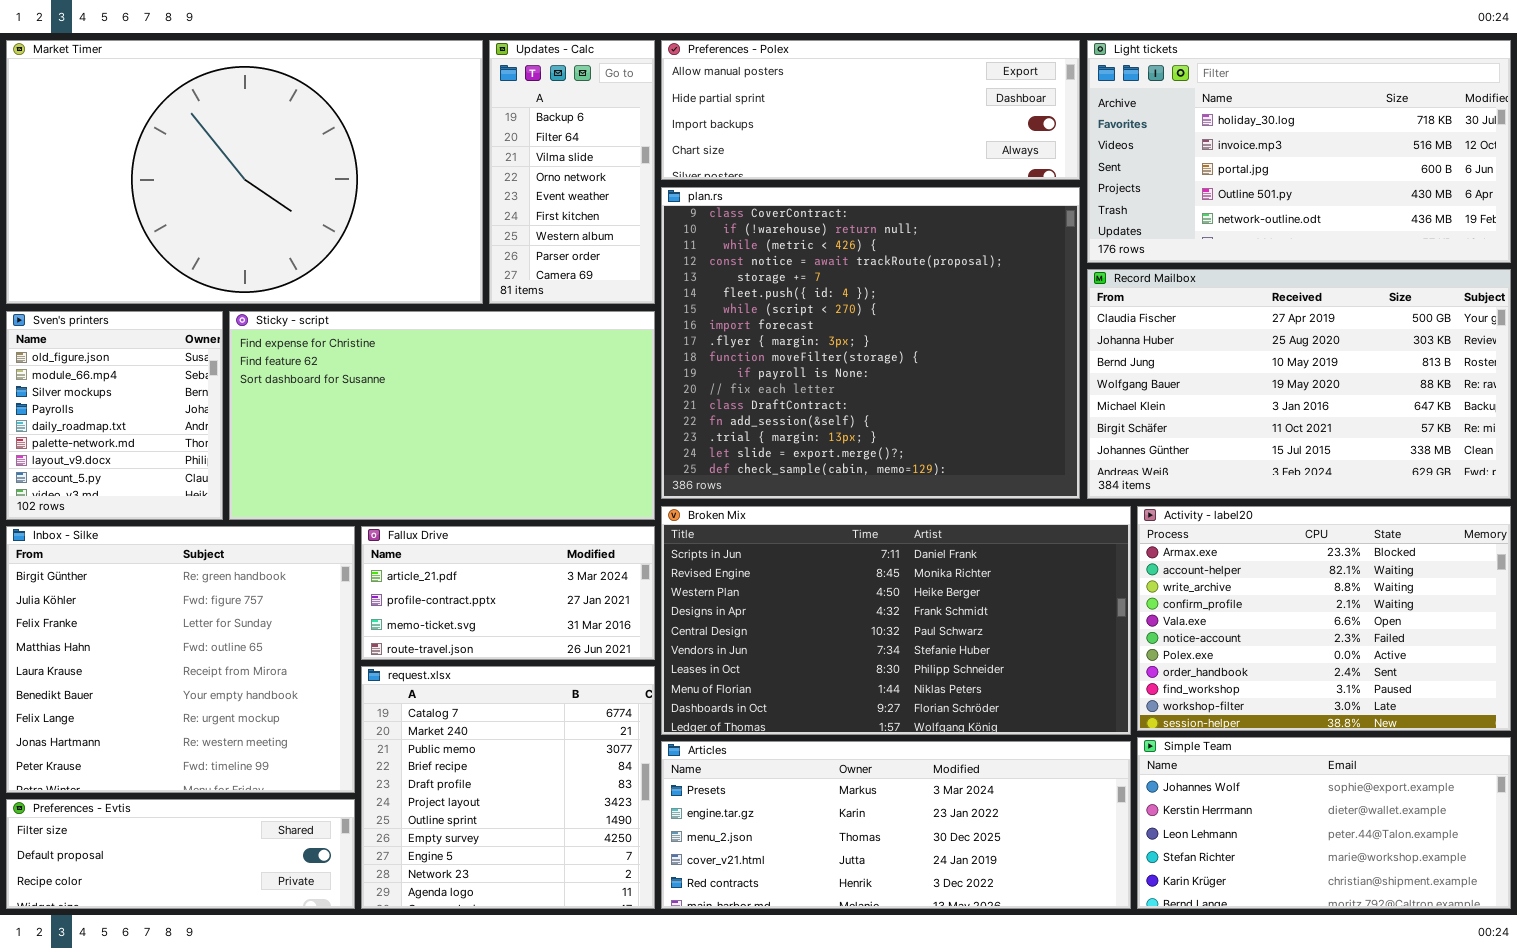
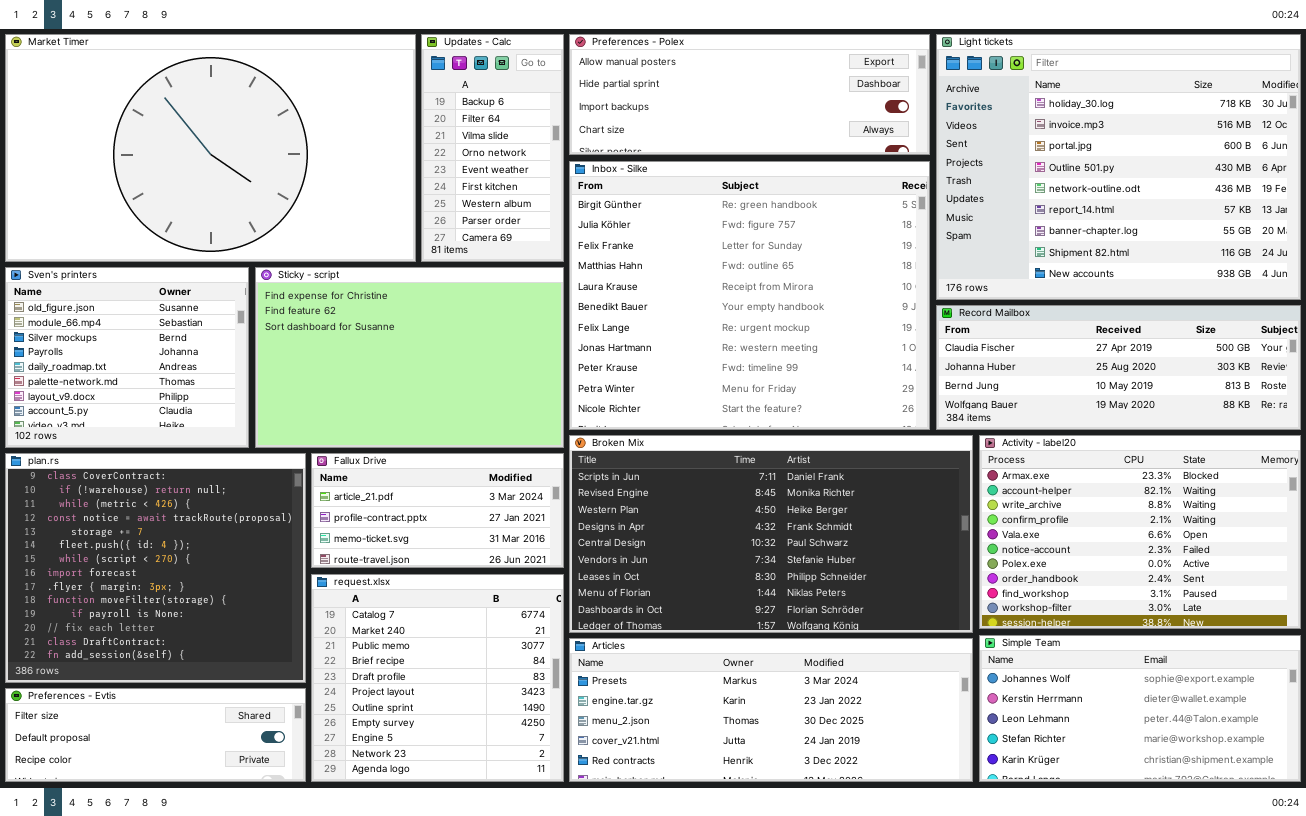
Light tickets: [1087,40,1511,263] -> [936,34,1301,300], resized
plan.rs: [661,187,1080,499] -> [5,453,306,683], moved, resized
Record Mailbox: [1087,269,1511,499] -> [936,305,1301,430], resized
Sven's printers: [6,311,223,520] -> [5,267,249,448], resized
Sticky - script: [229,311,655,520] -> [255,267,564,448], resized
Inbox - Silke: [6,526,355,793] -> [569,161,930,430], moved, resized

